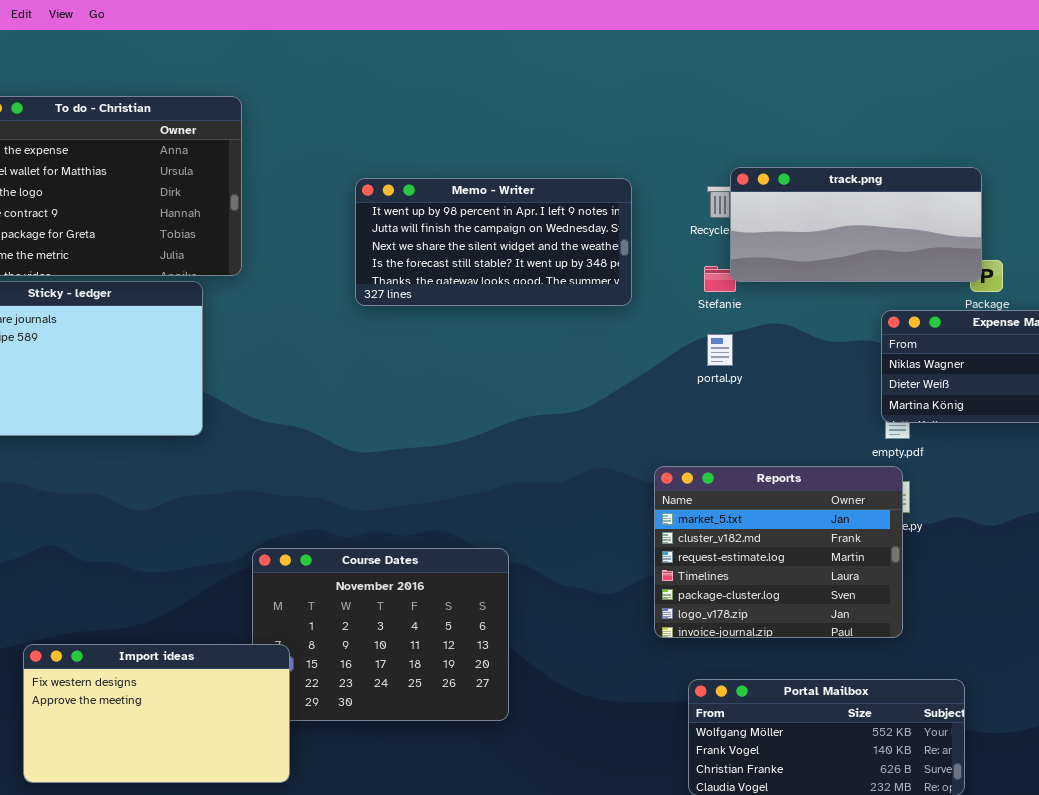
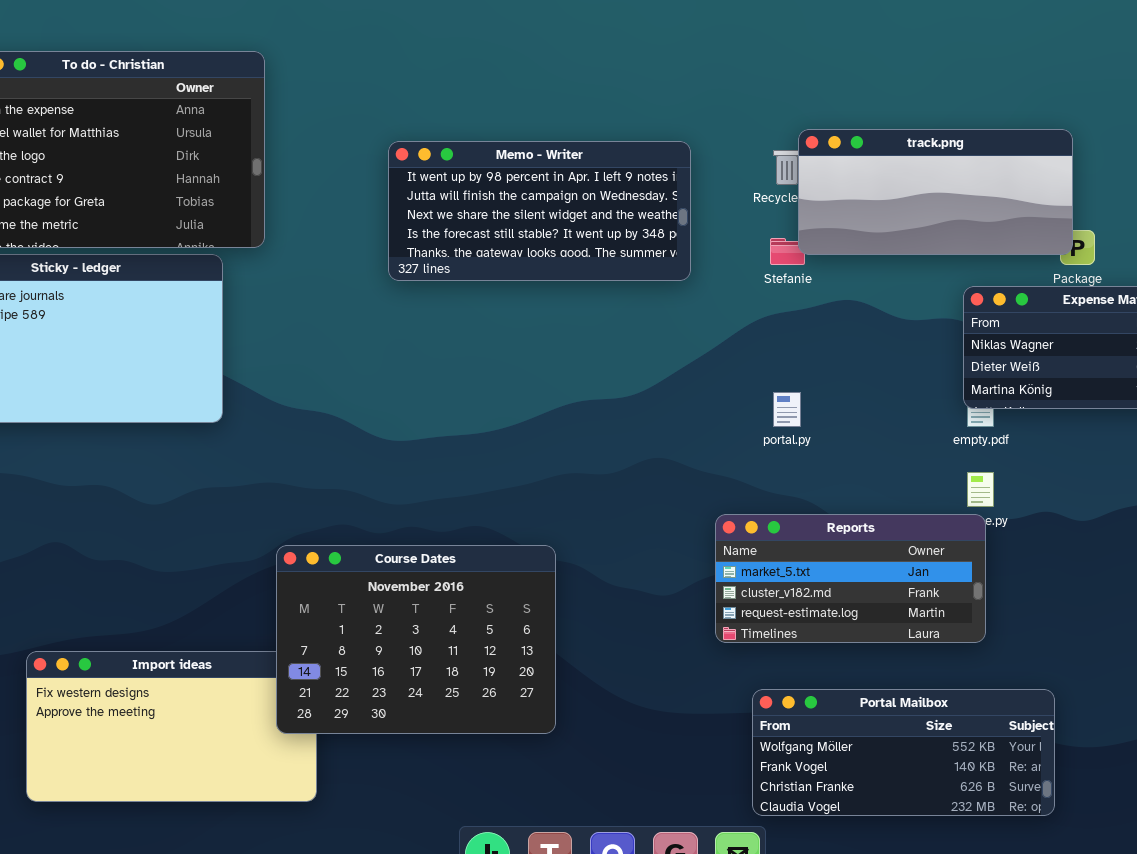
portal.py: [707,334,733,366] -> [773,392,801,427], moved
Reports: [654,466,903,638] -> [715,514,986,643], resized
Course Dates: [252,548,509,721] -> [276,545,556,734], raised

